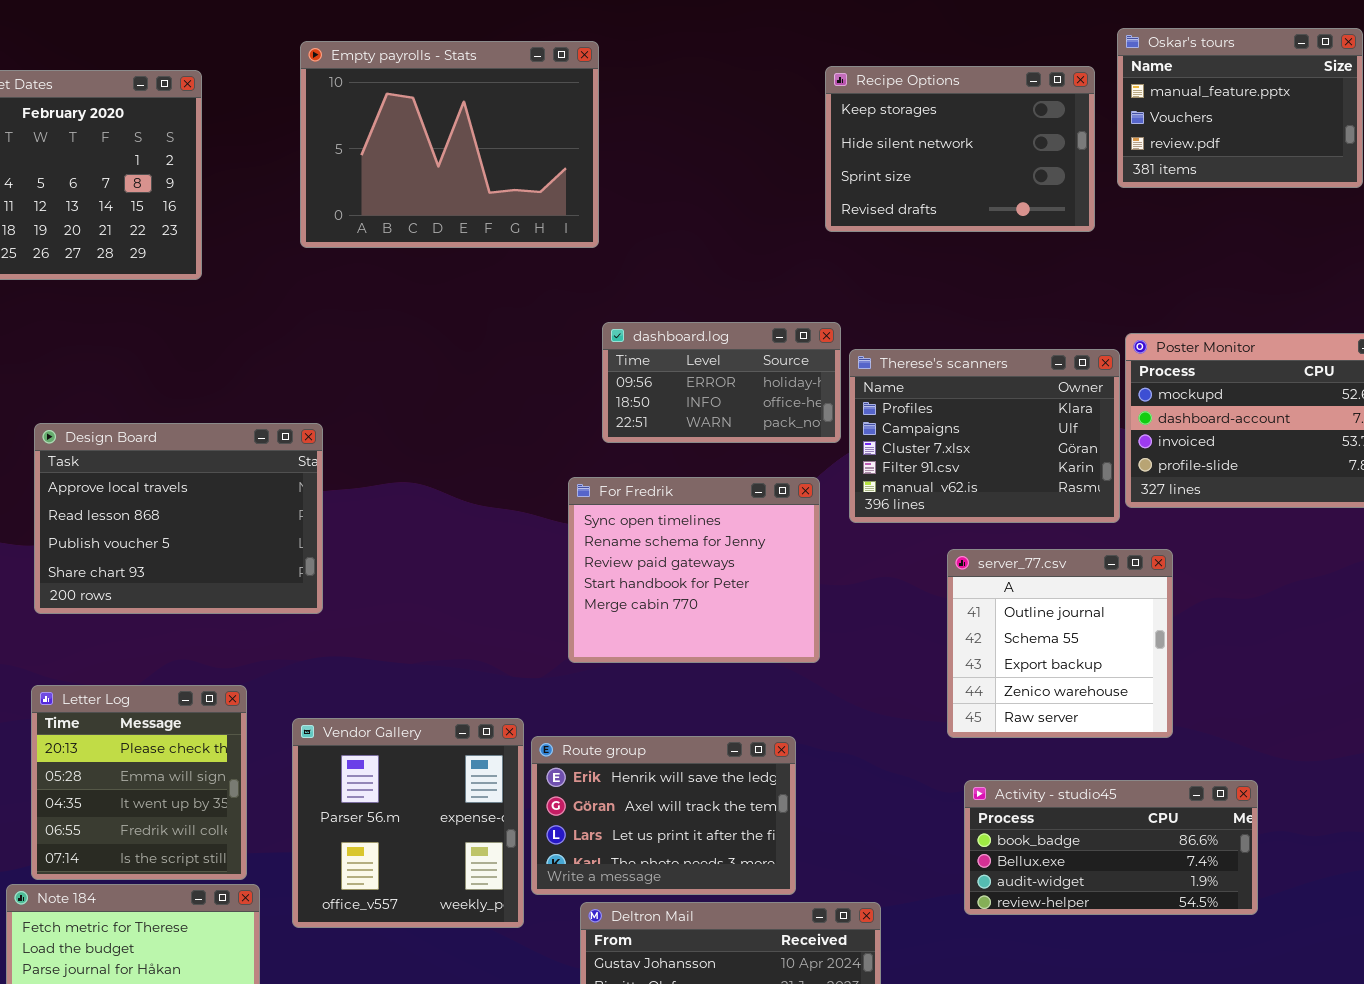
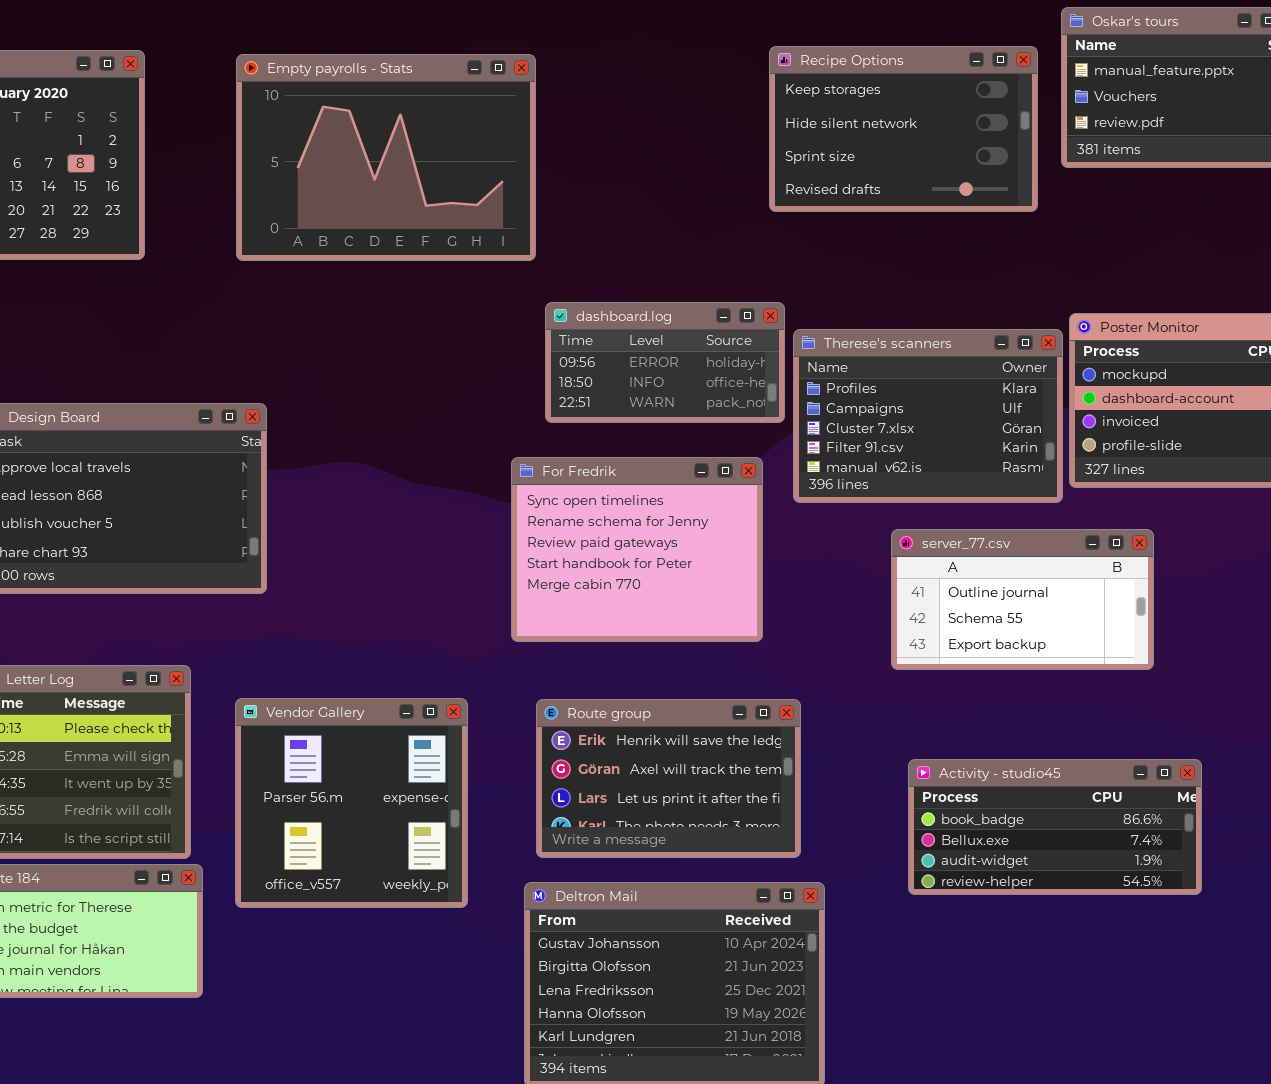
Empty payrolls - Stats: [300,41,599,248] -> [236,54,536,261], moved
server_77.csv: [947,549,1173,738] -> [891,529,1154,670], resized
Route group: [531,736,796,895] -> [536,699,801,858], moved

